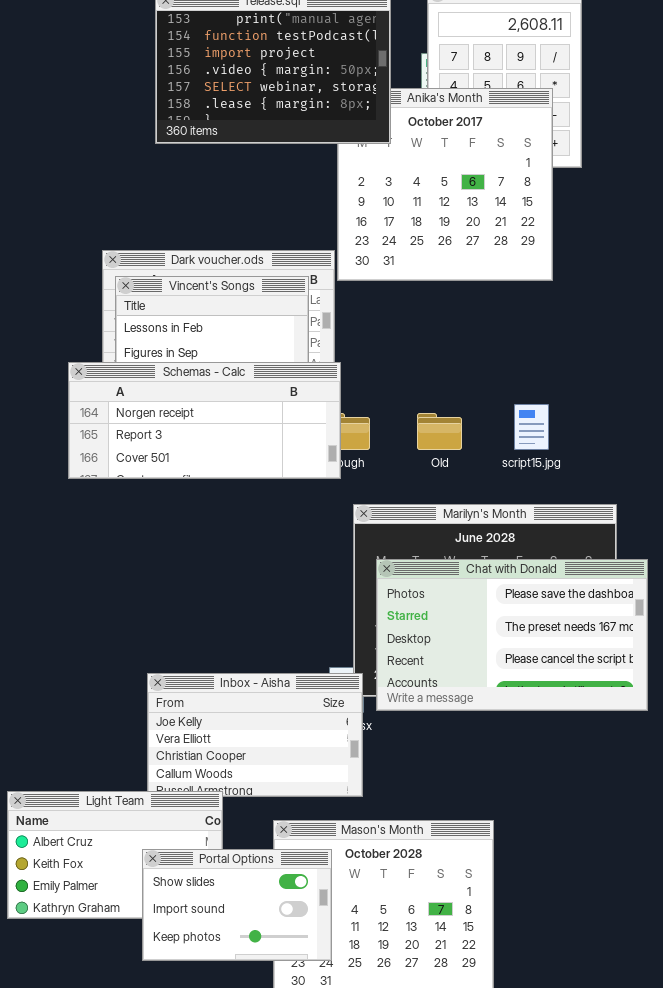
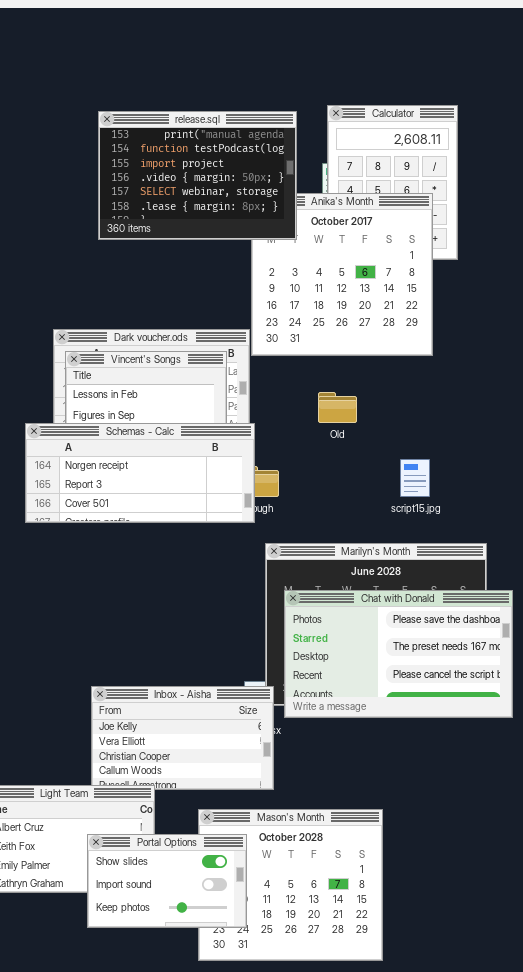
Old: [417,413,462,450] -> [318,392,357,423], moved

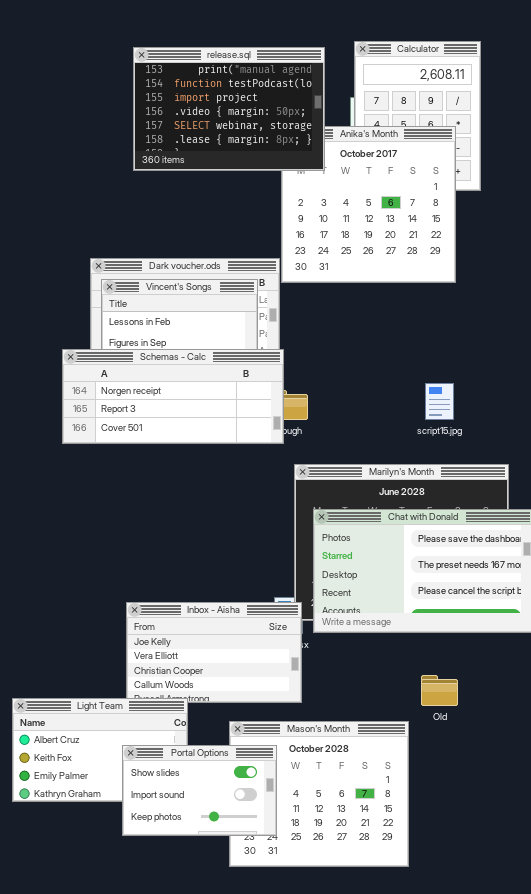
Old: [318,392,357,423] -> [421,675,458,706], moved

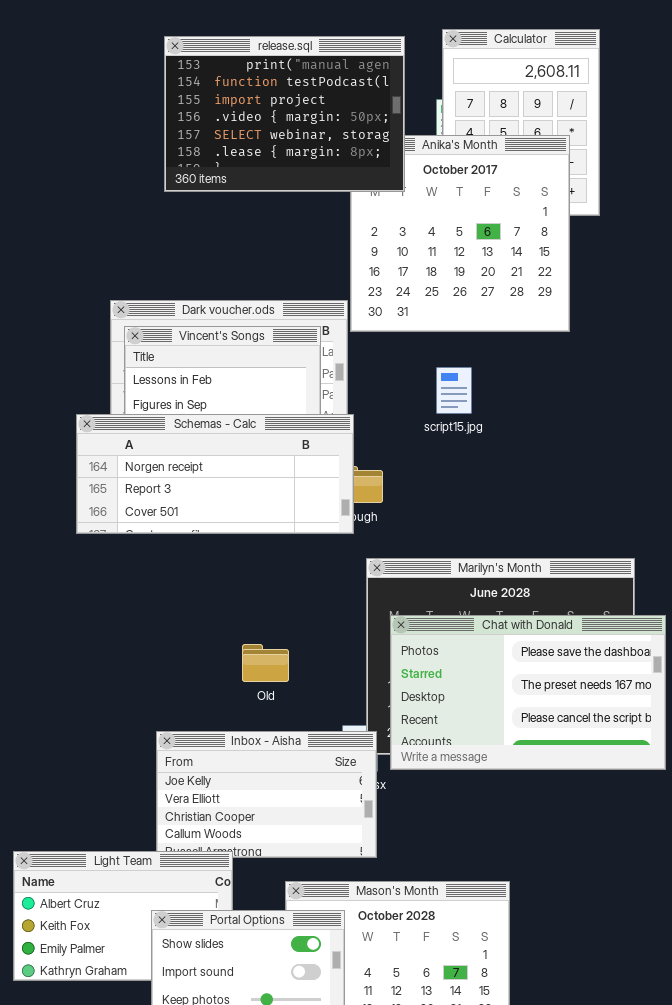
script15.jpg: [425,383,454,420] -> [436,367,472,414], moved
Old: [421,675,458,706] -> [242,644,289,682], moved

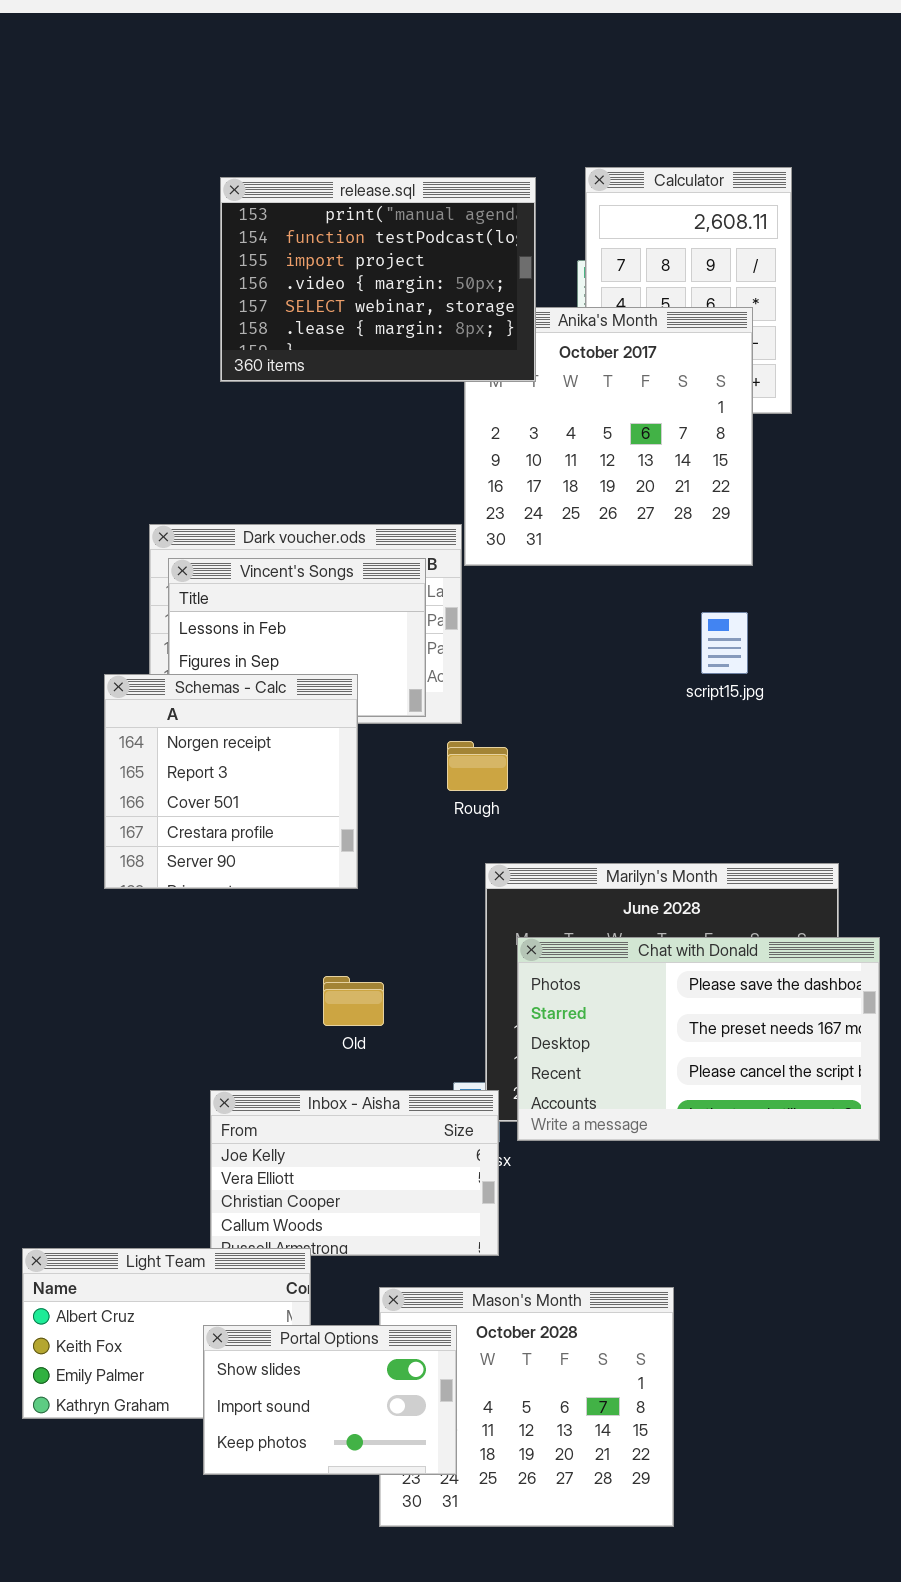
script15.jpg: [436,367,472,414] -> [701,612,748,674], moved
Schemas - Calc: [76,414,354,534] -> [104,674,358,889], resized

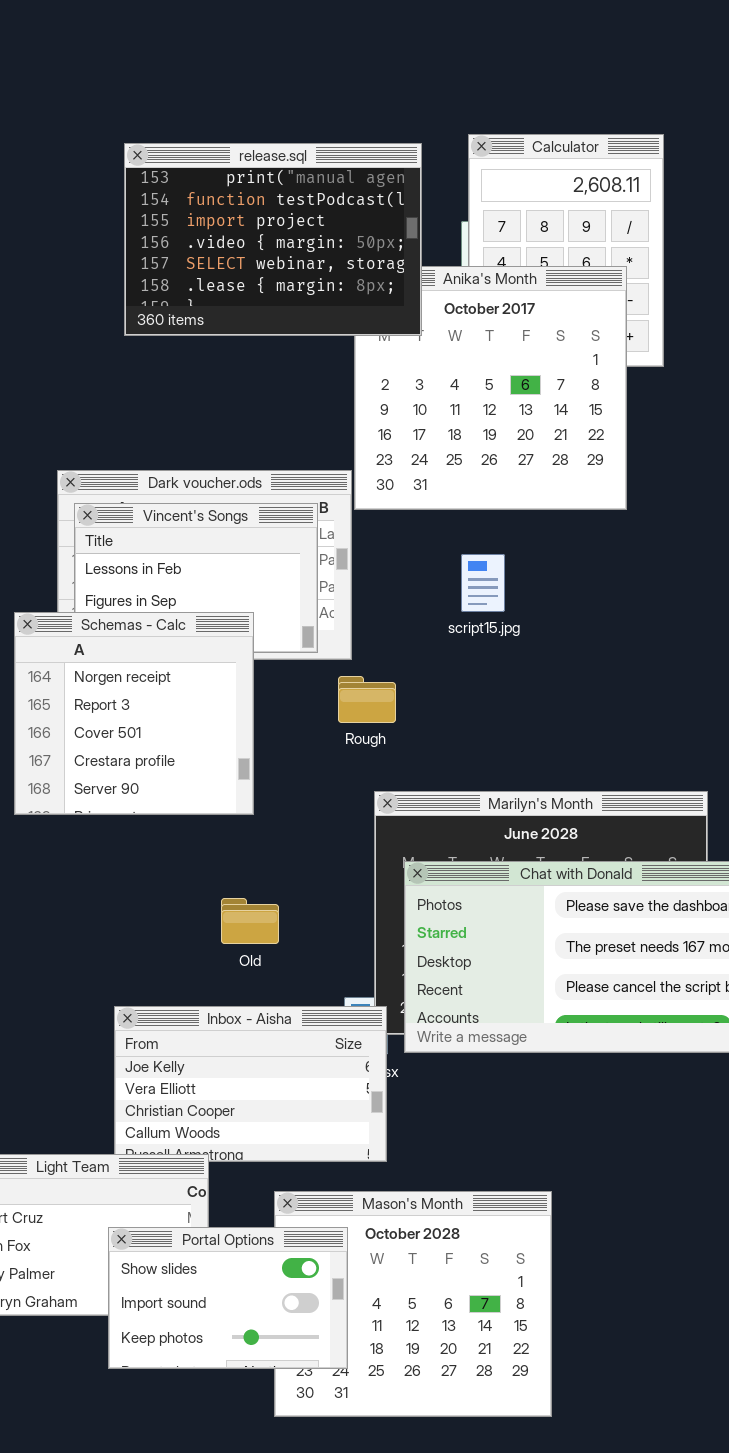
script15.jpg: [701,612,748,674] -> [461,554,505,612], moved

